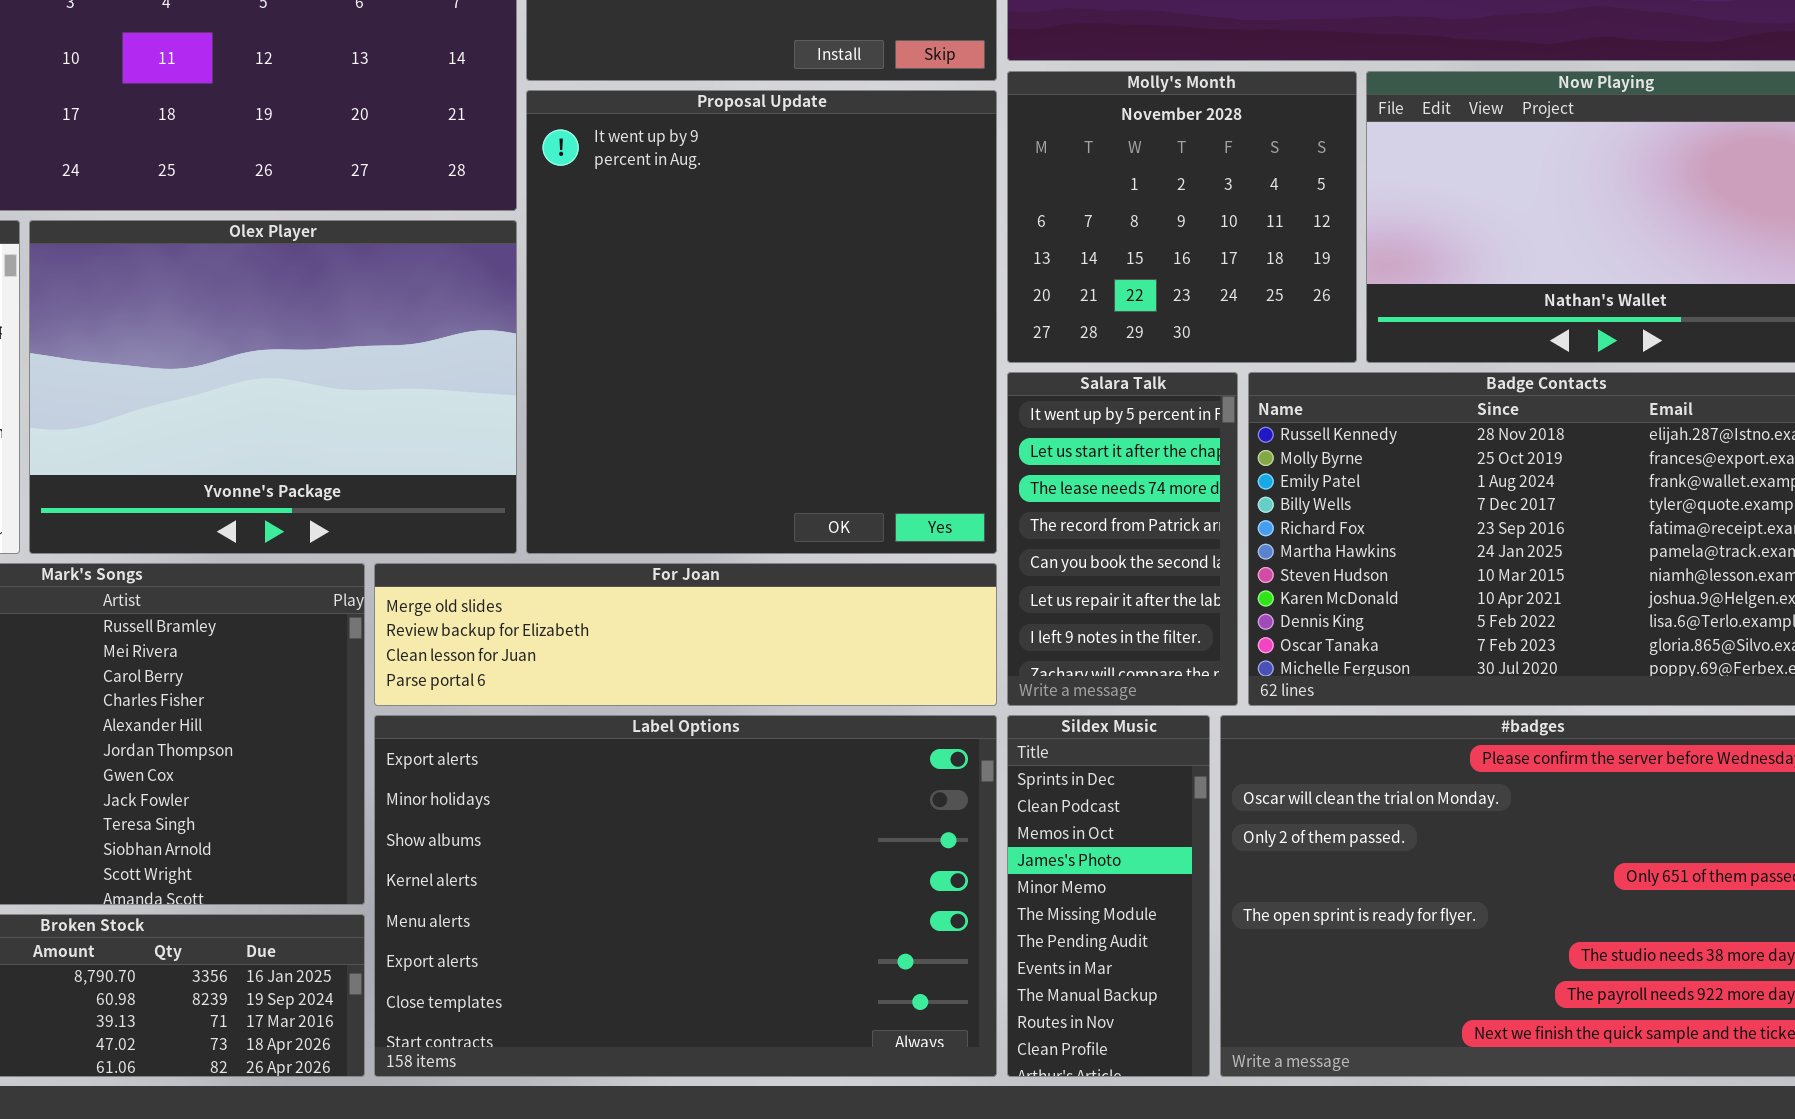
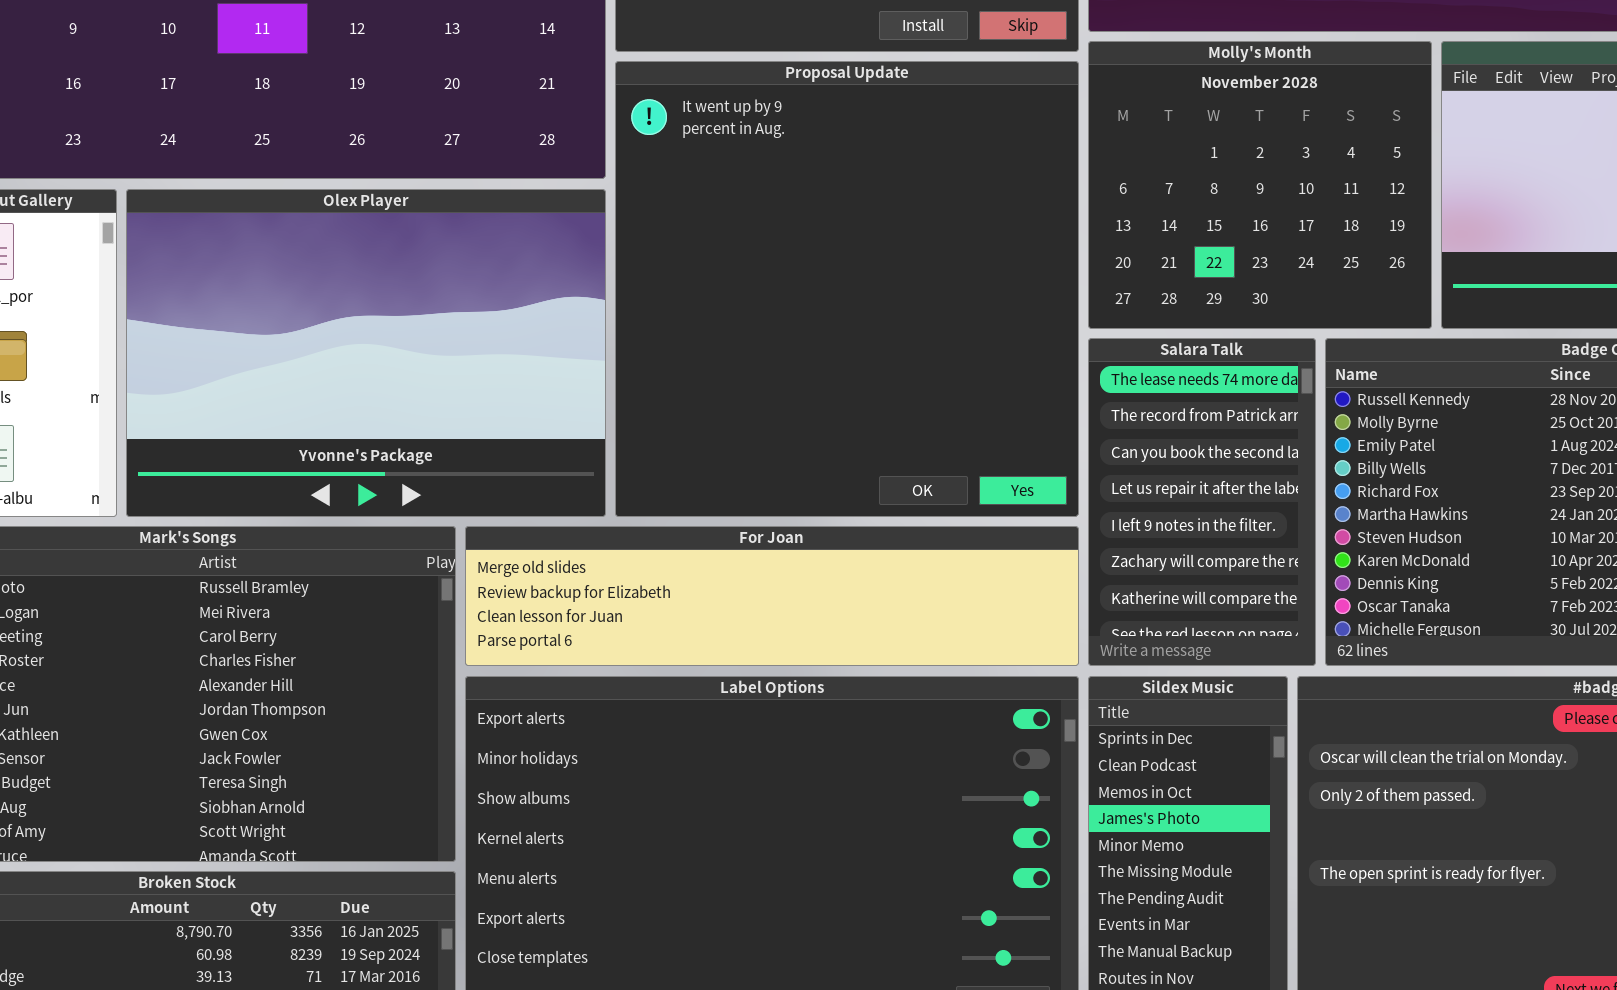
Salara Talk: [1007,372,1238,706] -> [1088,338,1316,666], scrolled down 2 rows

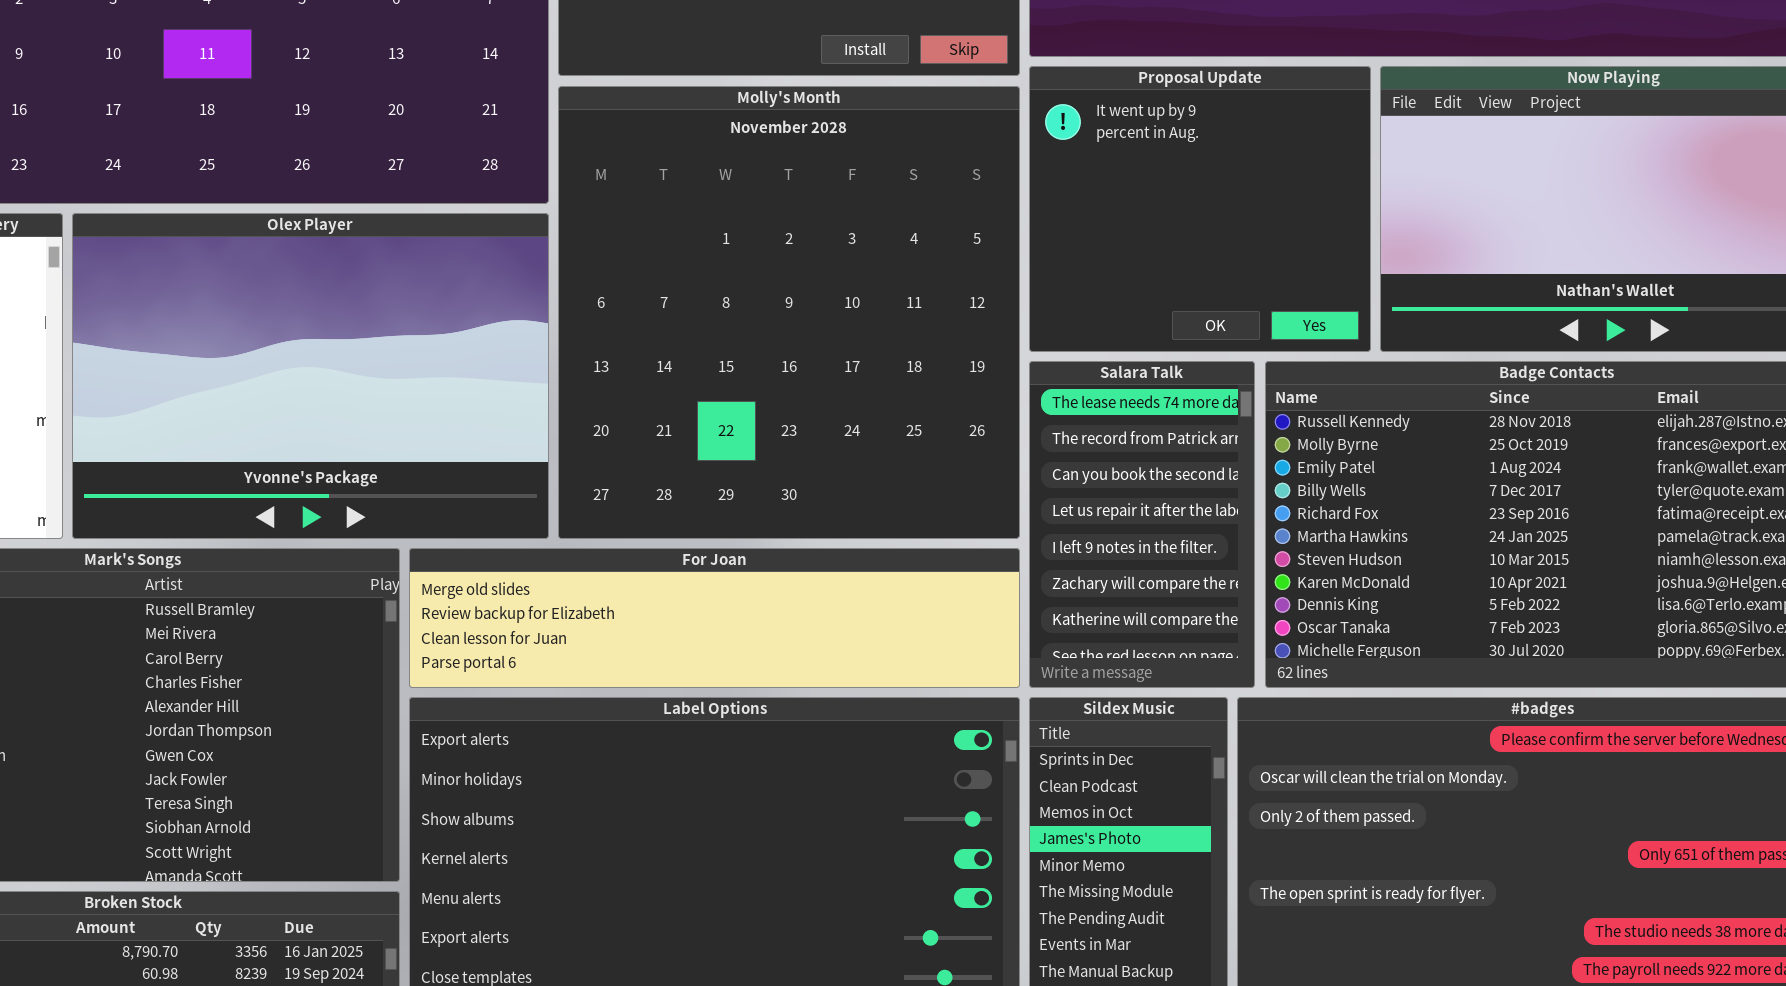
Molly's Month: [1088,41,1432,329] -> [558,86,1020,539], moved, resized
Proposal Update: [615,61,1079,517] -> [1029,66,1371,352], moved, resized

